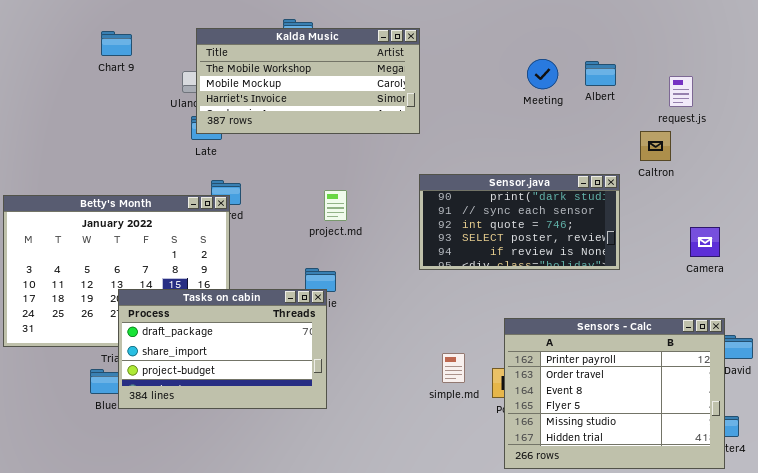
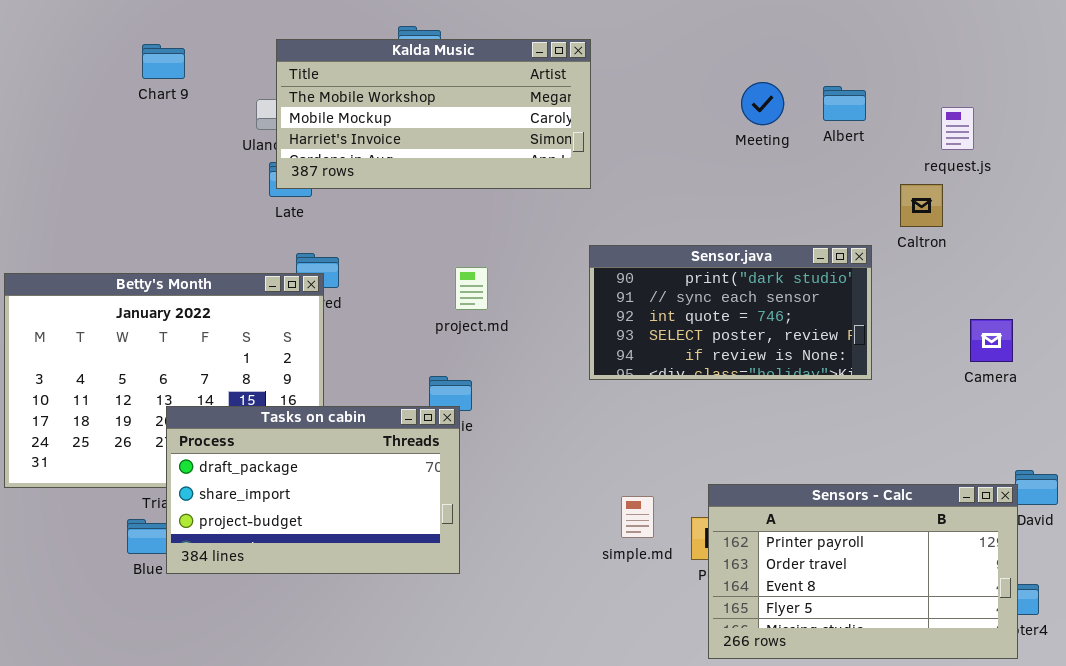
Sensors - Calc: [504,318,725,469] -> [708,484,1018,659], resized

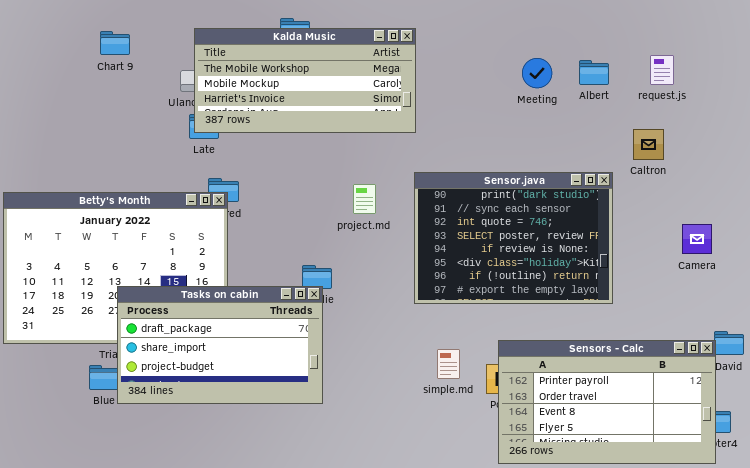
request.js: [941,107,974,150] -> [650,55,674,85], moved
Sensor.java: [589,245,872,380] -> [414,172,613,304], resized
project.md: [455,267,488,310] -> [353,184,376,214], moved

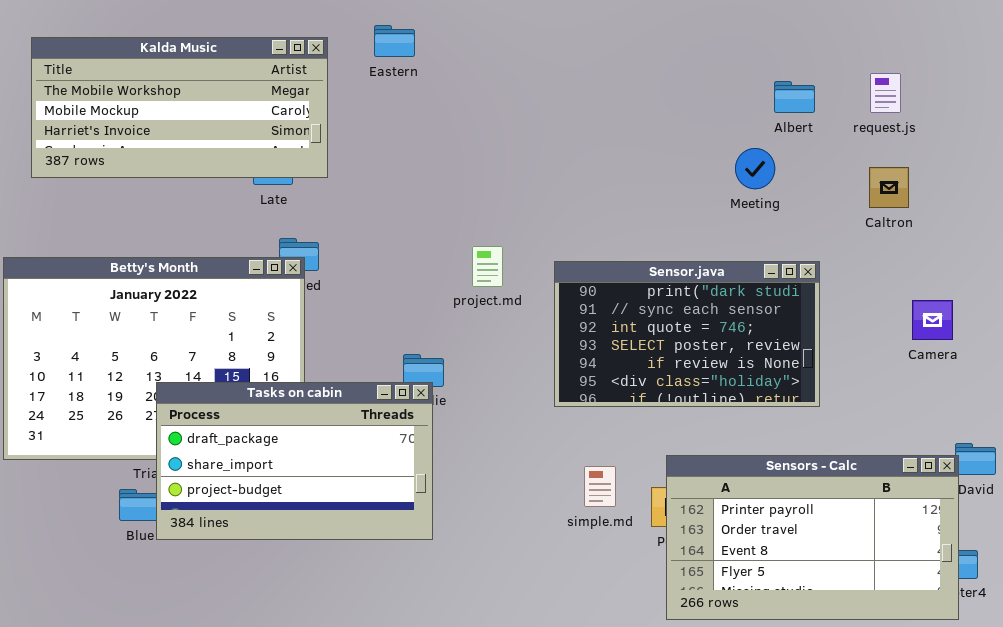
Kalda Music: [194,28,416,133] -> [31,37,328,178], moved
Meeting: [522,58,552,88] -> [735,148,775,189], moved
Caltron: [633,129,664,160] -> [869,167,909,208], moved
Sensor.java: [414,172,613,304] -> [554,261,820,407], resized

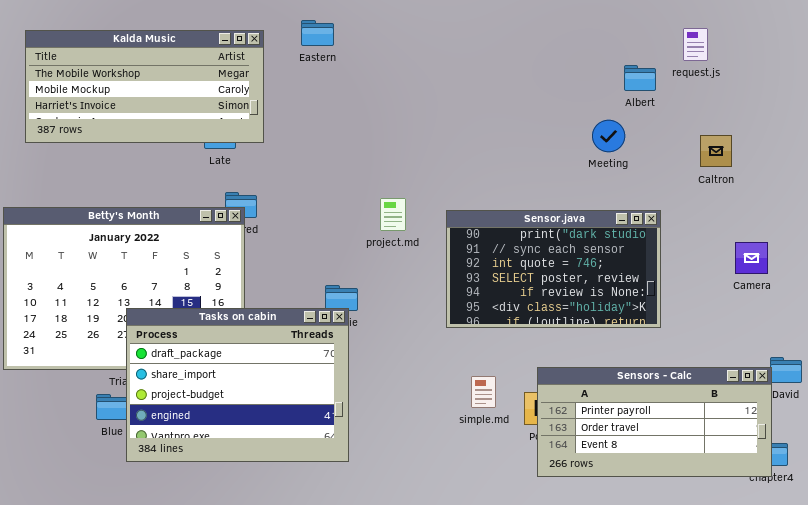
request.js: [870,73,901,113] -> [683,28,708,61], moved
Tasks on cabin: [156,382,433,540] -> [126,308,349,462], resized
Sensors - Calc: [666,455,959,620] -> [537,367,772,477], resized

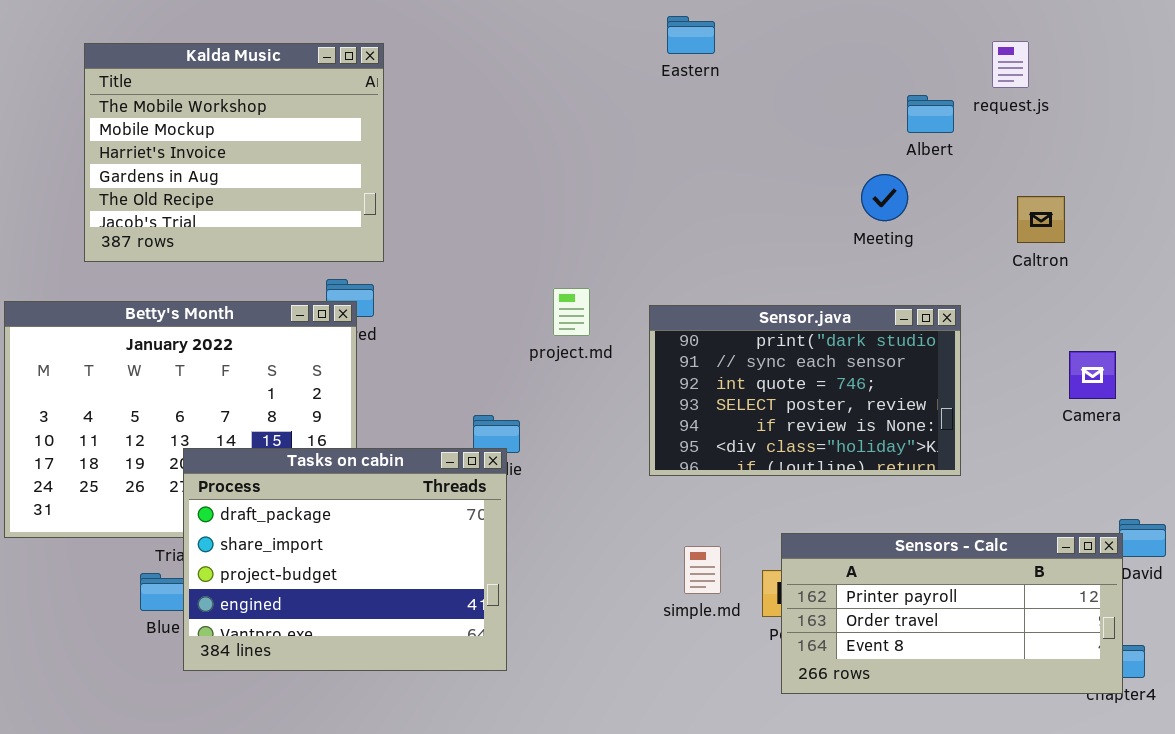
Eastern: [301,20,334,46] -> [667,16,715,54], moved
Kalda Music: [25,30,264,143] -> [84,43,384,262], resized

